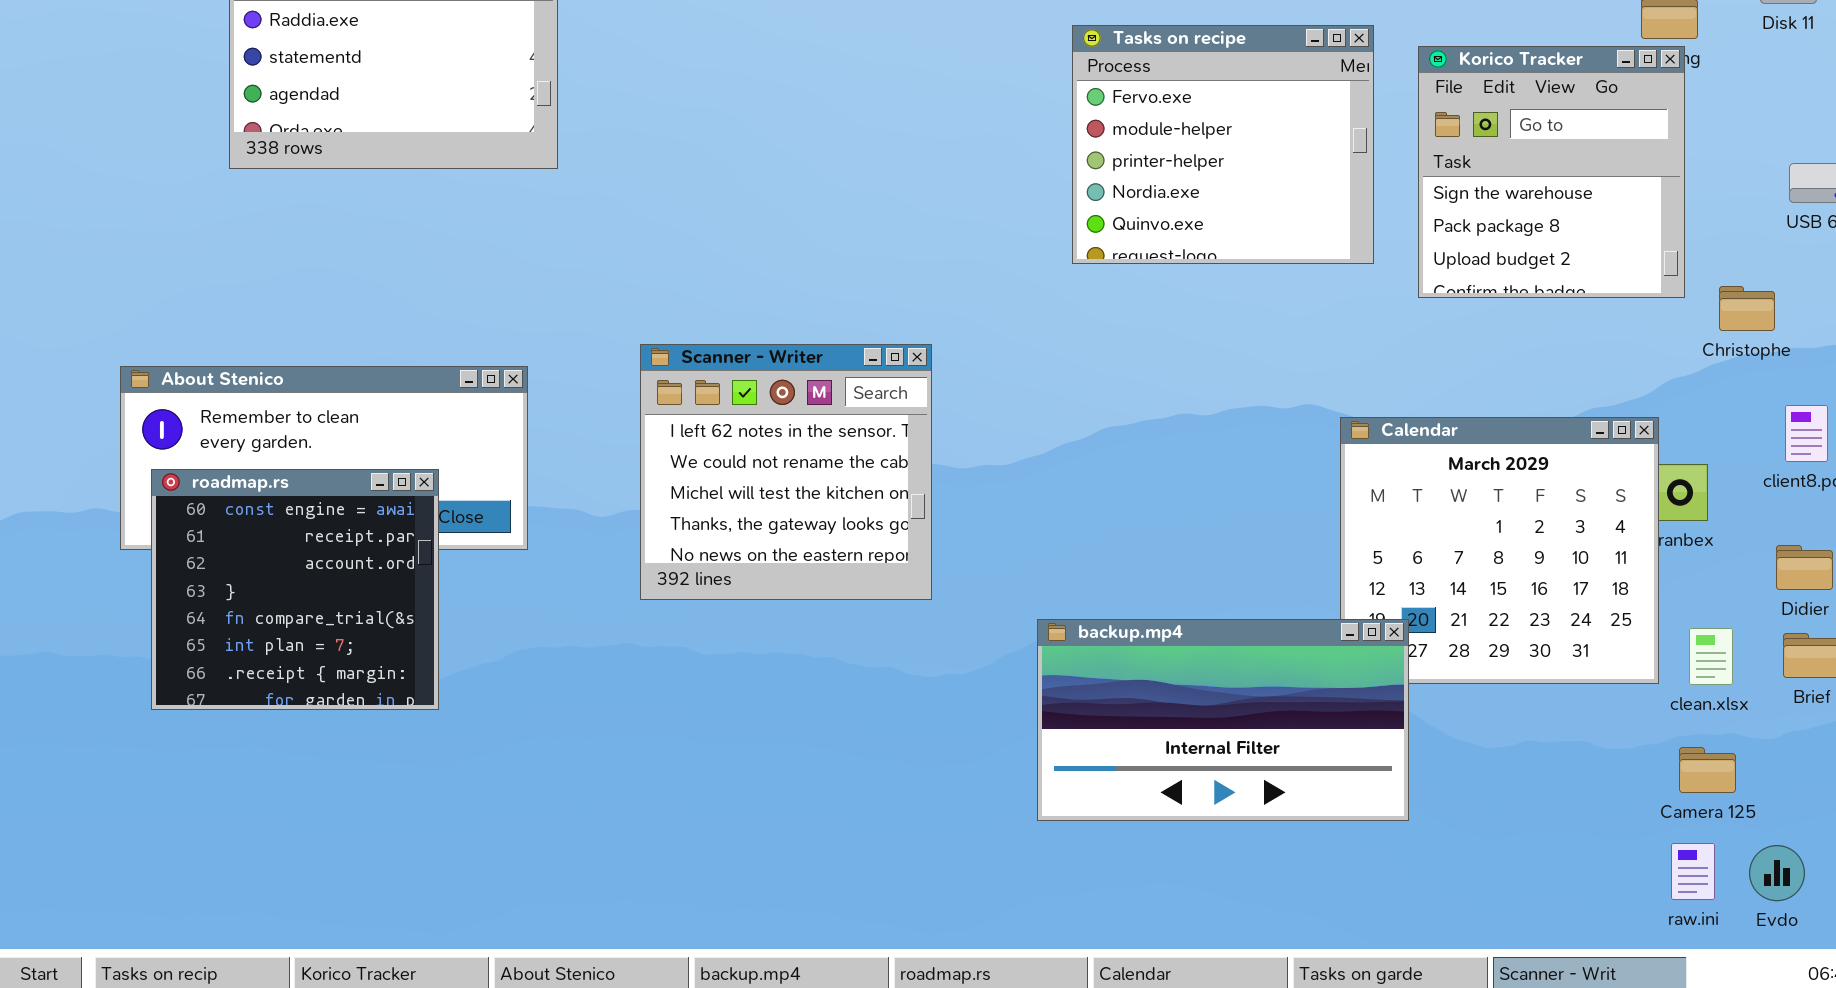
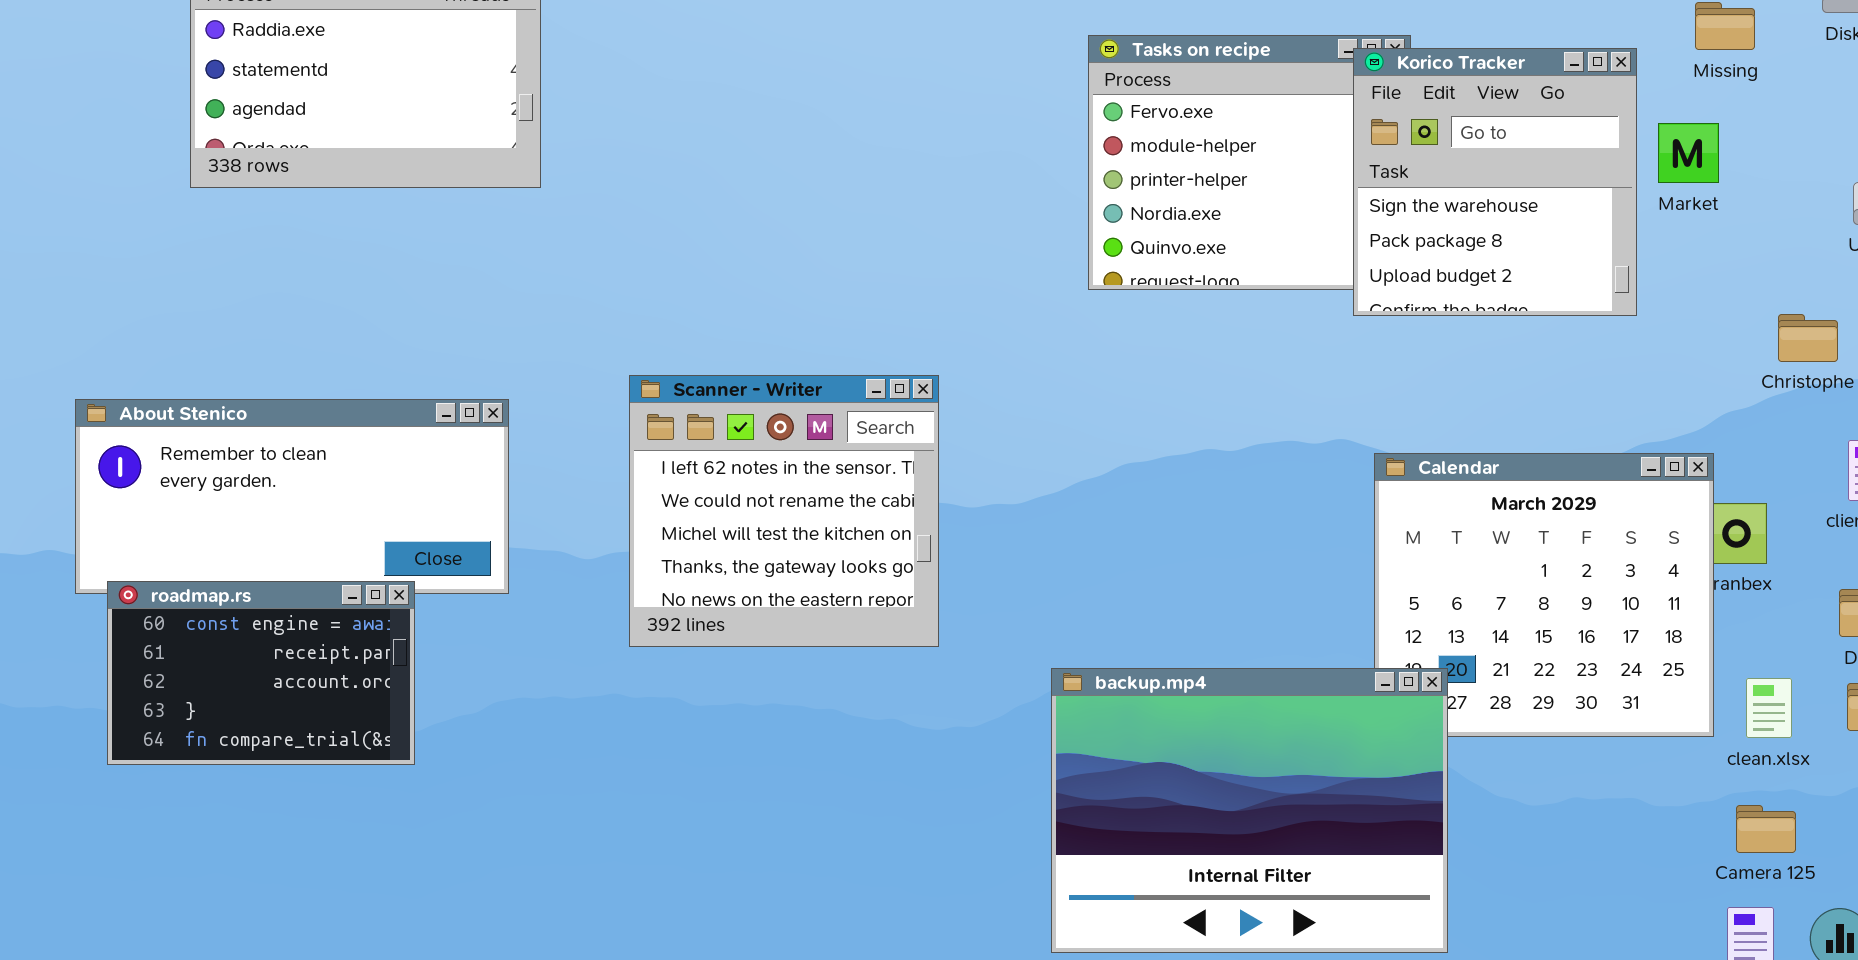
Korico Tracker: [1418,46,1685,298] -> [1353,48,1637,316], moved
roadmap.rs: [151,469,439,710] -> [107,581,415,765], resized
backup.mp4: [1037,619,1409,821] -> [1051,668,1448,953], resized

